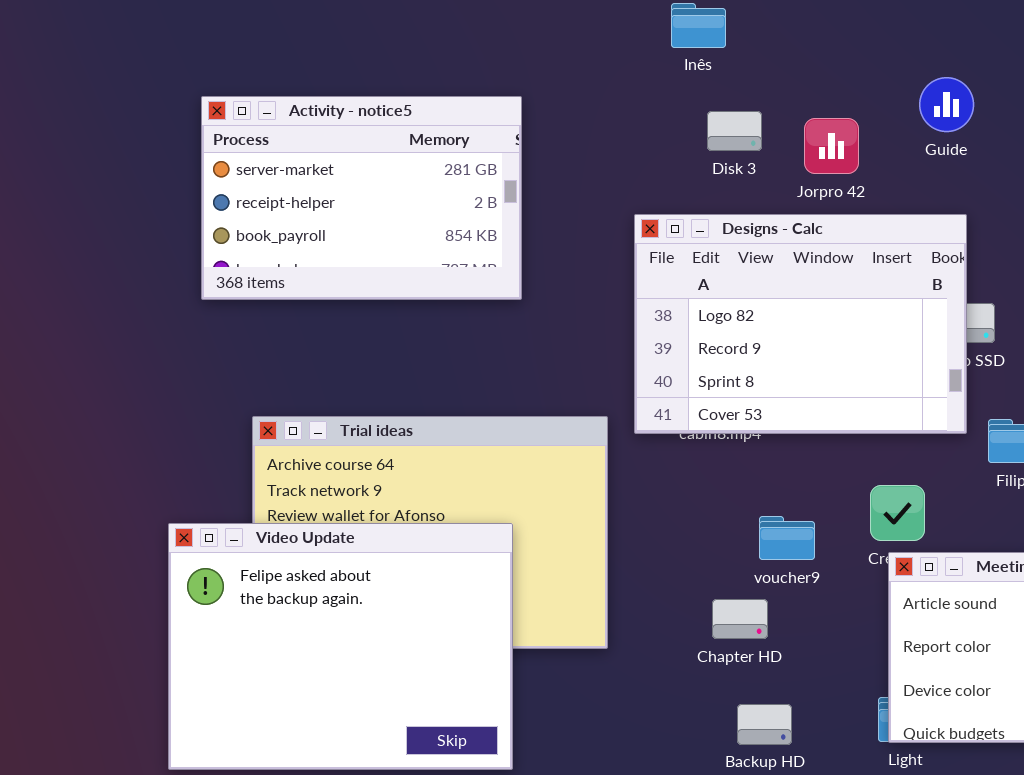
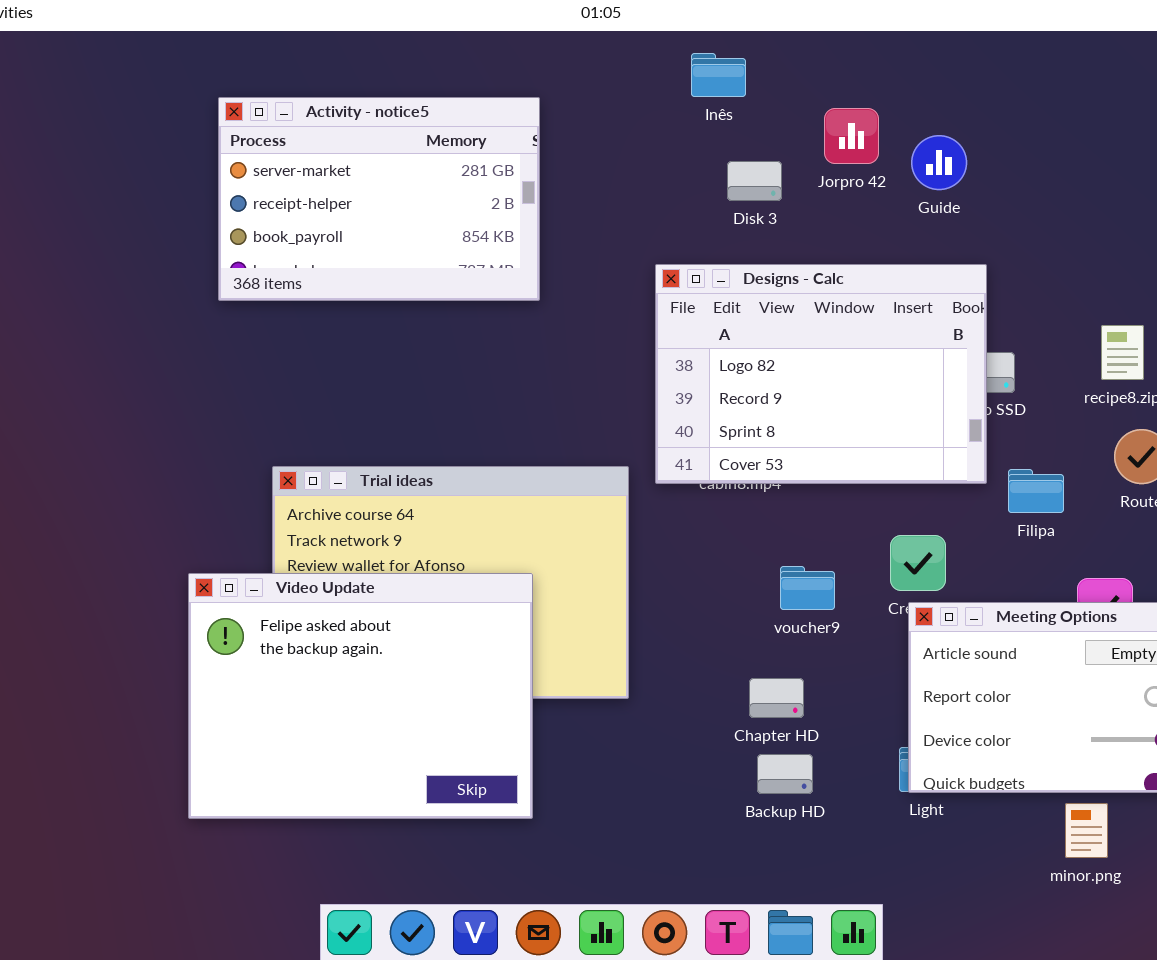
Guide: [919,77,974,132] -> [911,135,967,190], moved
Activity - notice5: [201,96,522,300] -> [218,97,540,301], moved
Jorpro 42: [804,118,859,174] -> [824,108,879,164], moved
Chapter HD: [712,599,768,639] -> [749,678,804,718], moved

